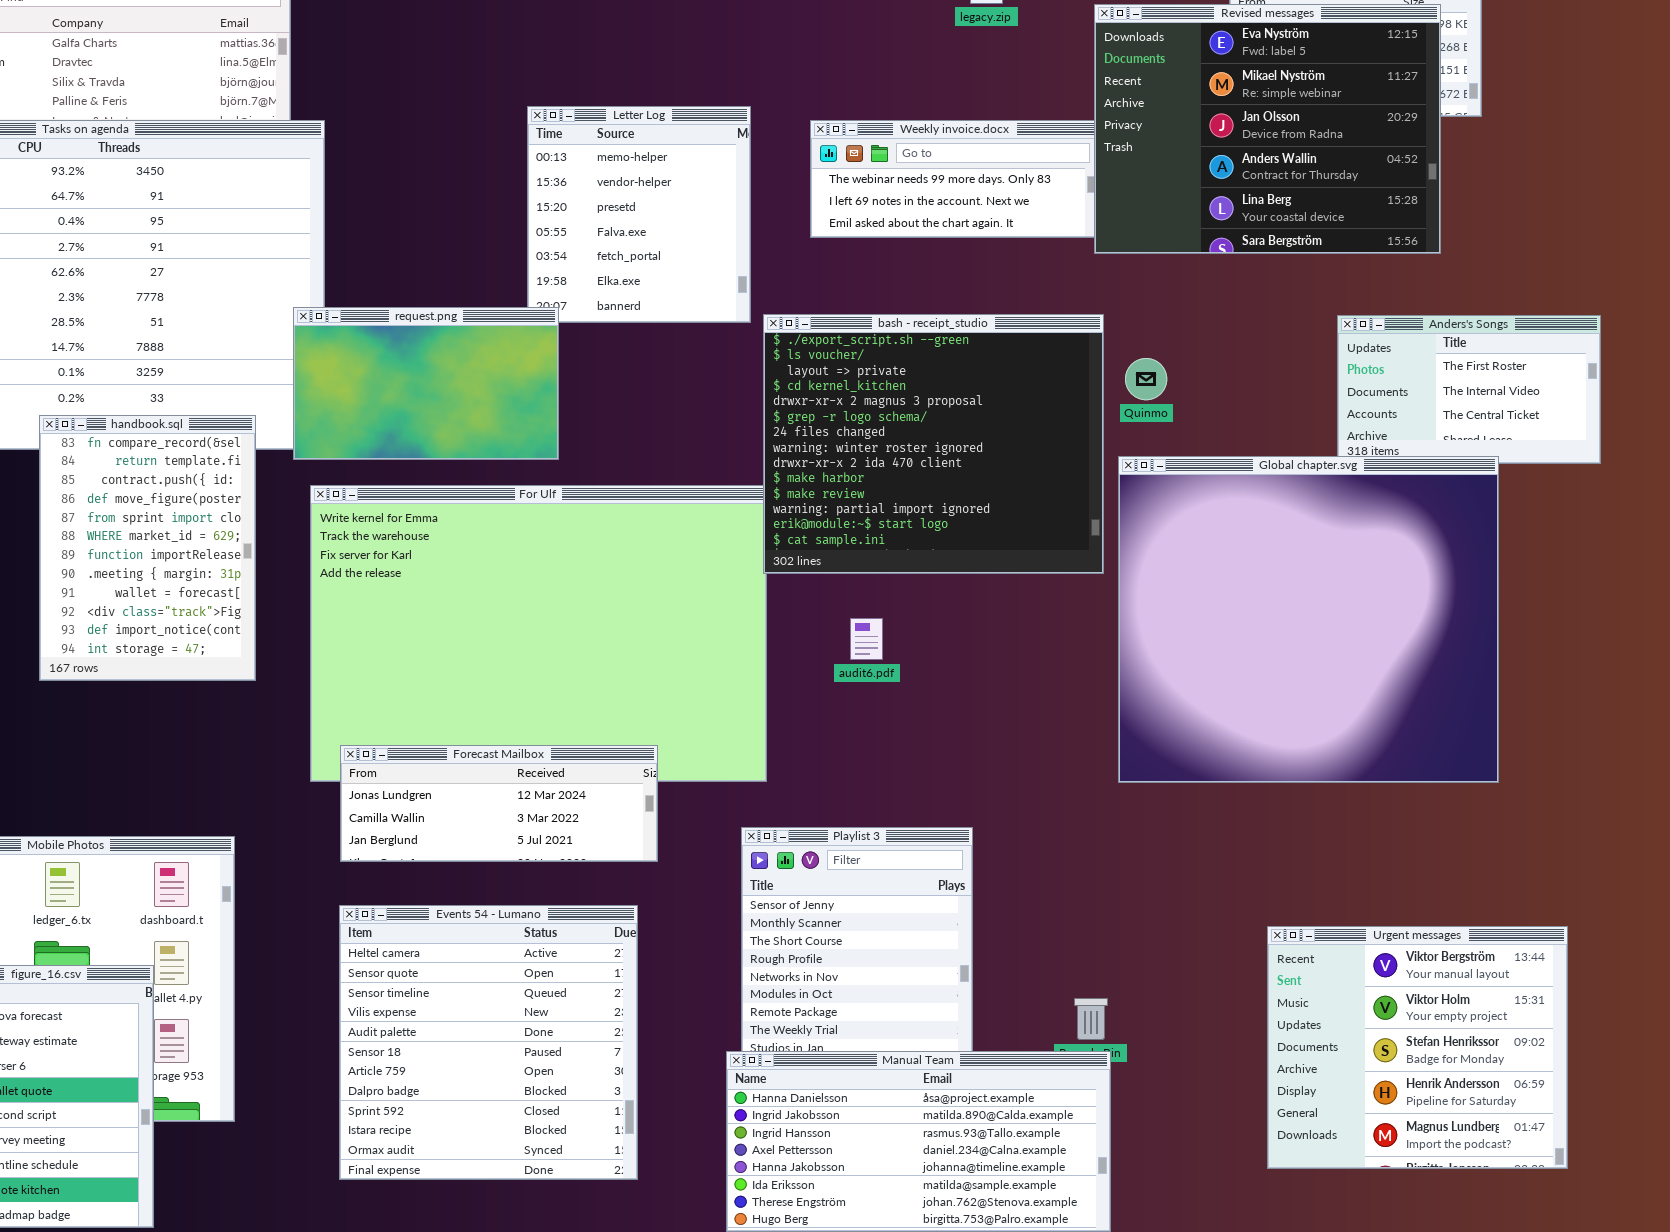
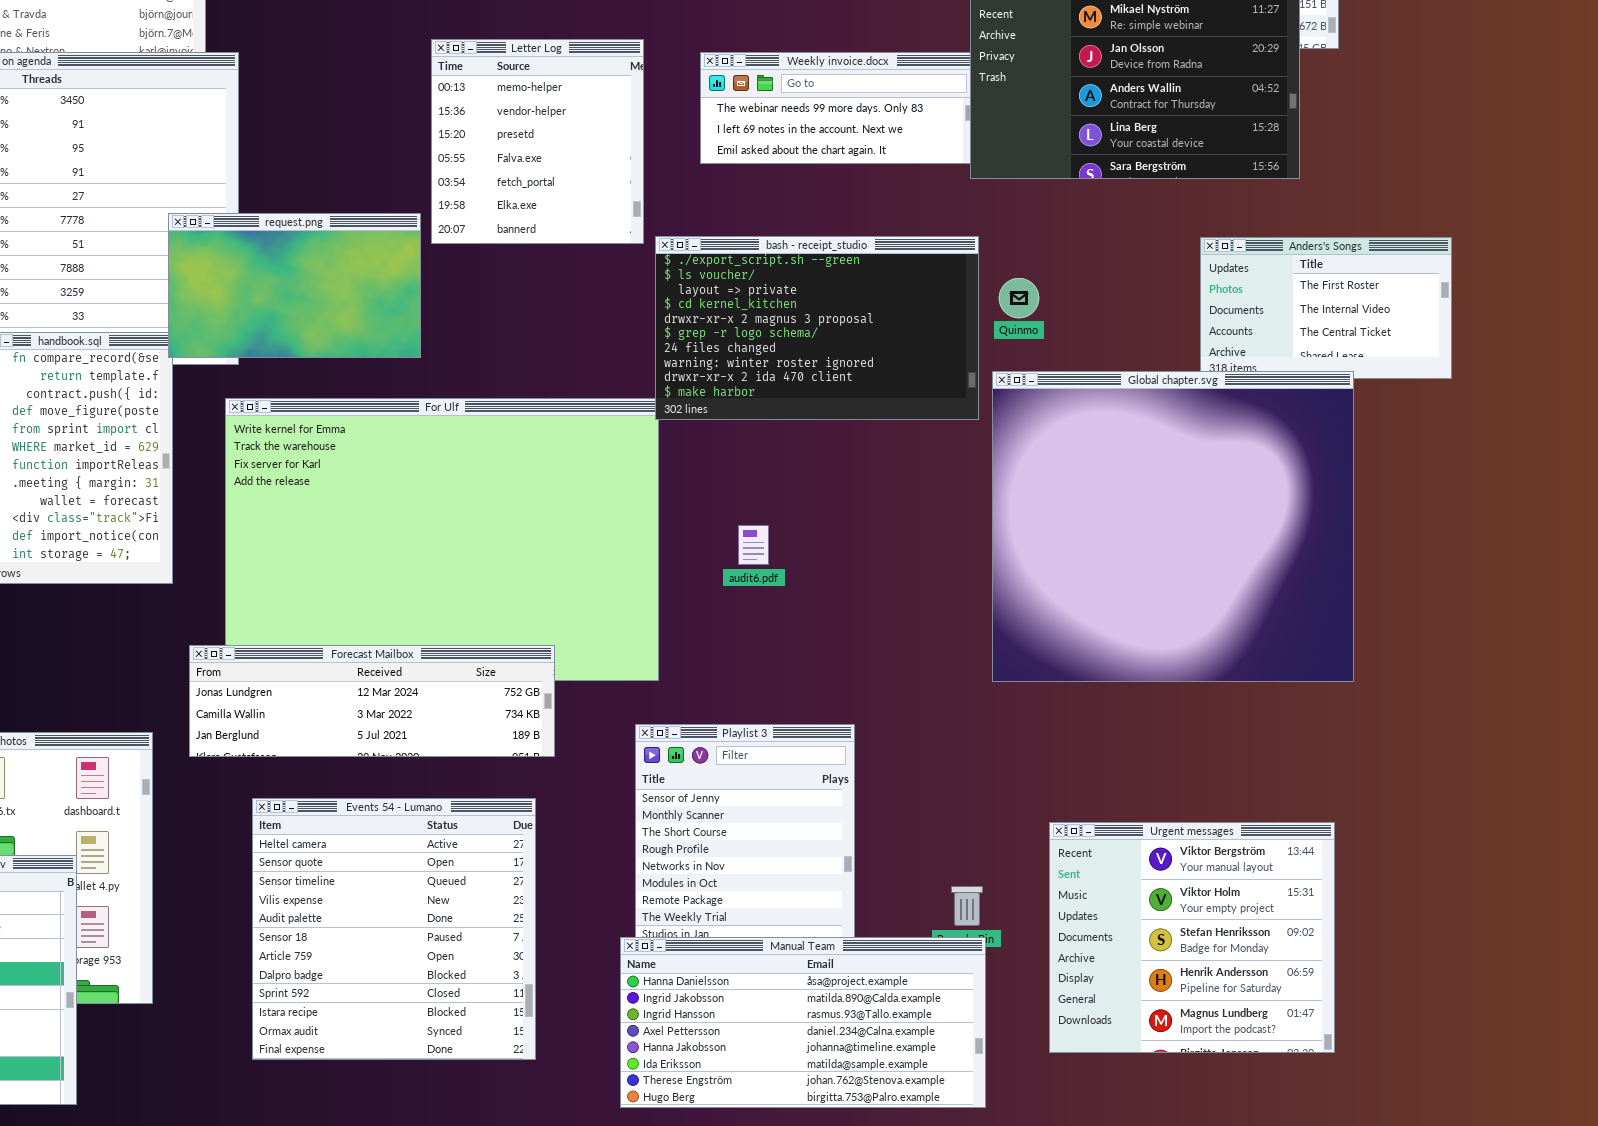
request.png: [293,307,559,460] -> [168,213,421,358], moved
bash - receipt_studio: [763,314,1104,574] -> [655,236,979,420], resized
Forecast Mailbox: [340,745,658,862] -> [189,645,555,757], resized
Urgent messages: [1267,926,1568,1169] -> [1049,822,1335,1053], moved

